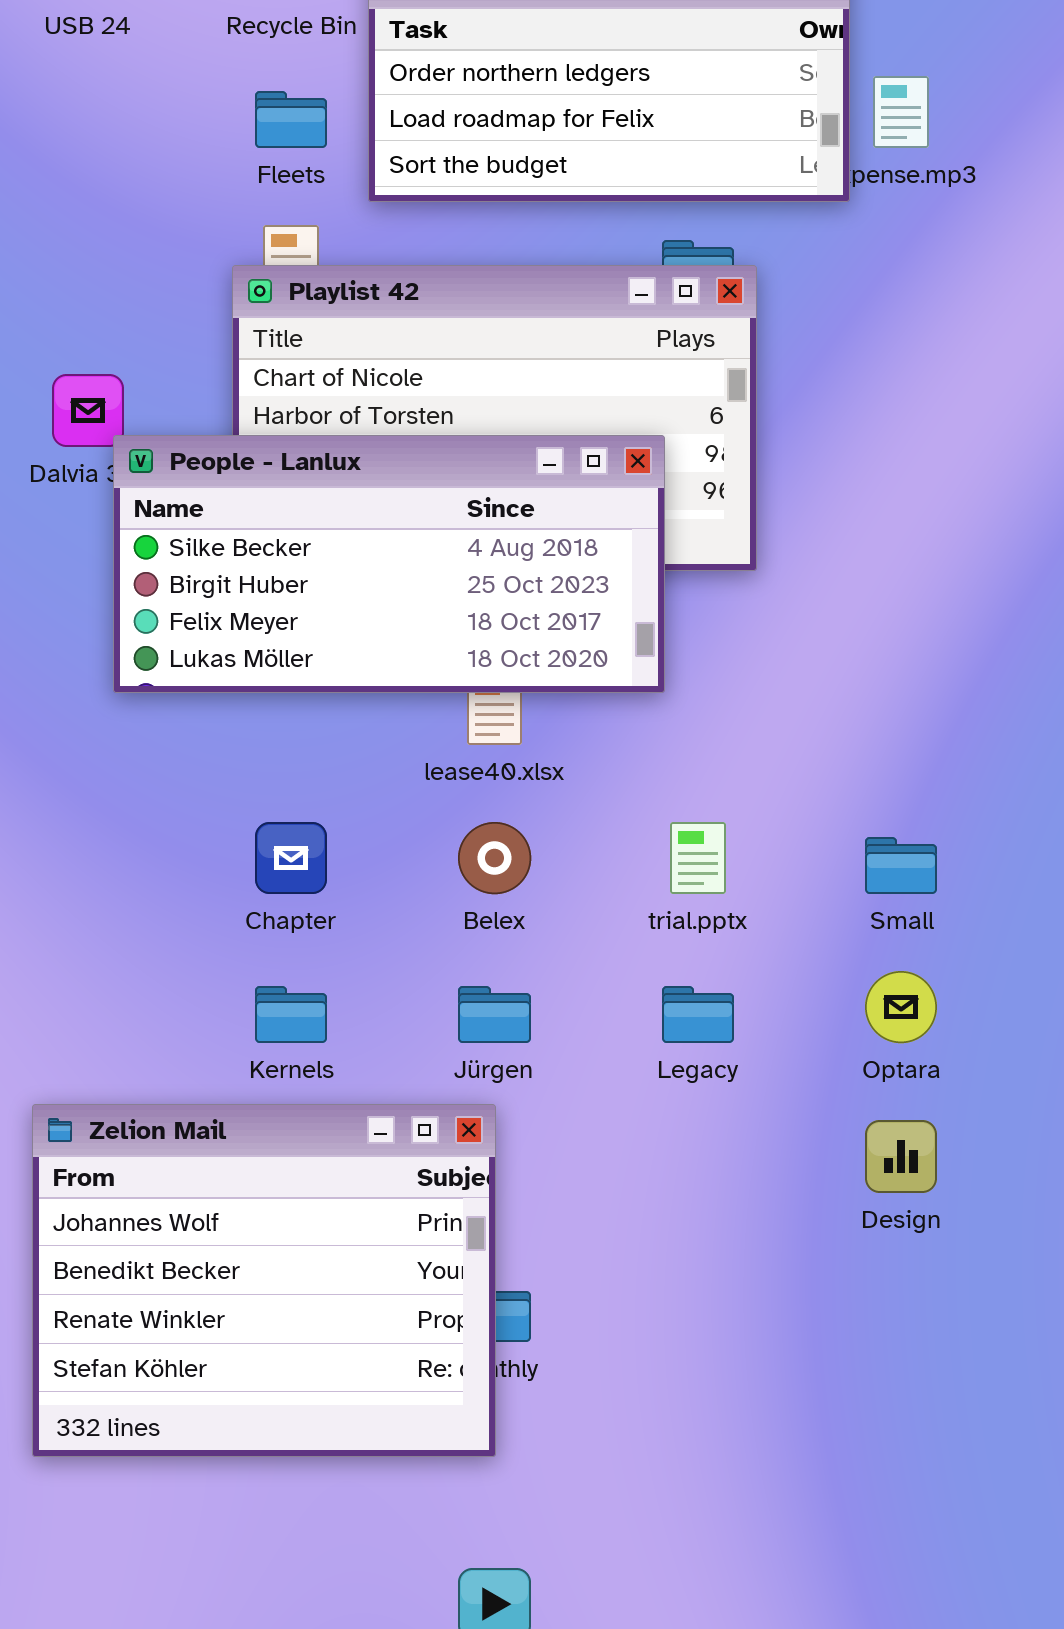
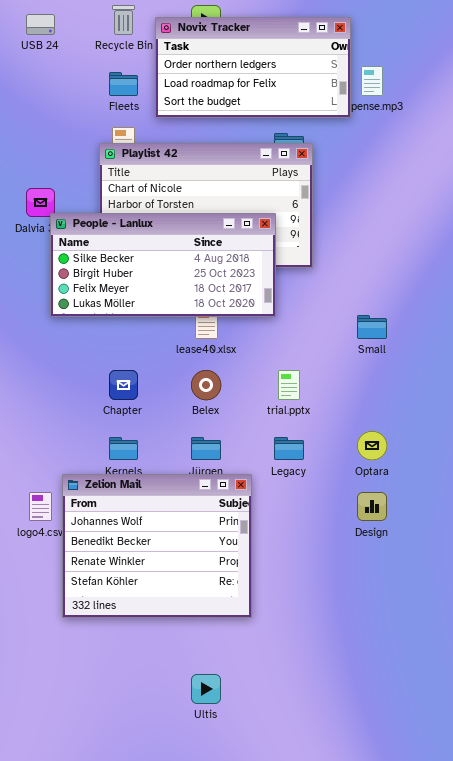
Small: [865,837,937,894] -> [357,315,387,339], moved
Zelion Mail: [32,1104,496,1457] -> [62,474,252,618], moved

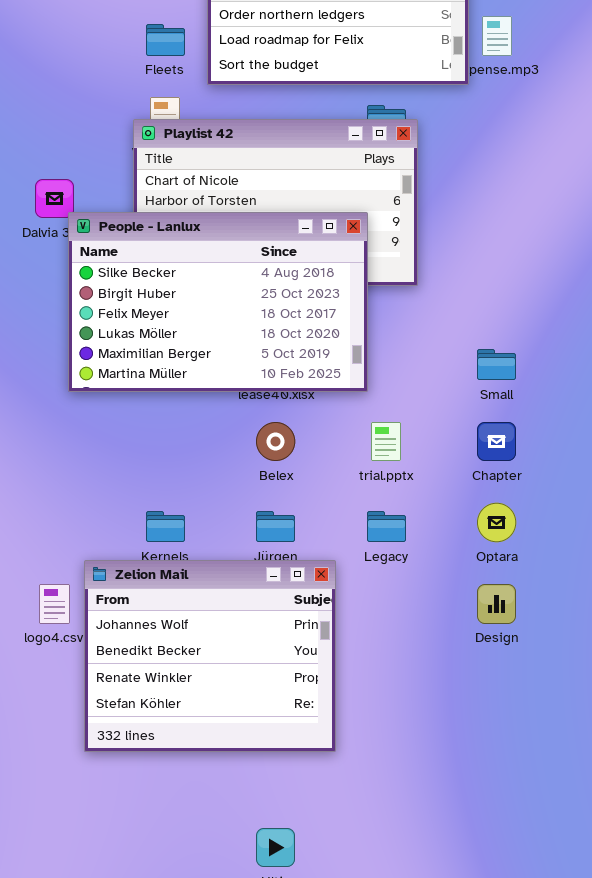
People - Lanlux: [50,213,276,317] -> [68,212,368,392], resized
Chapter: [109,370,138,400] -> [477,422,516,461], moved

